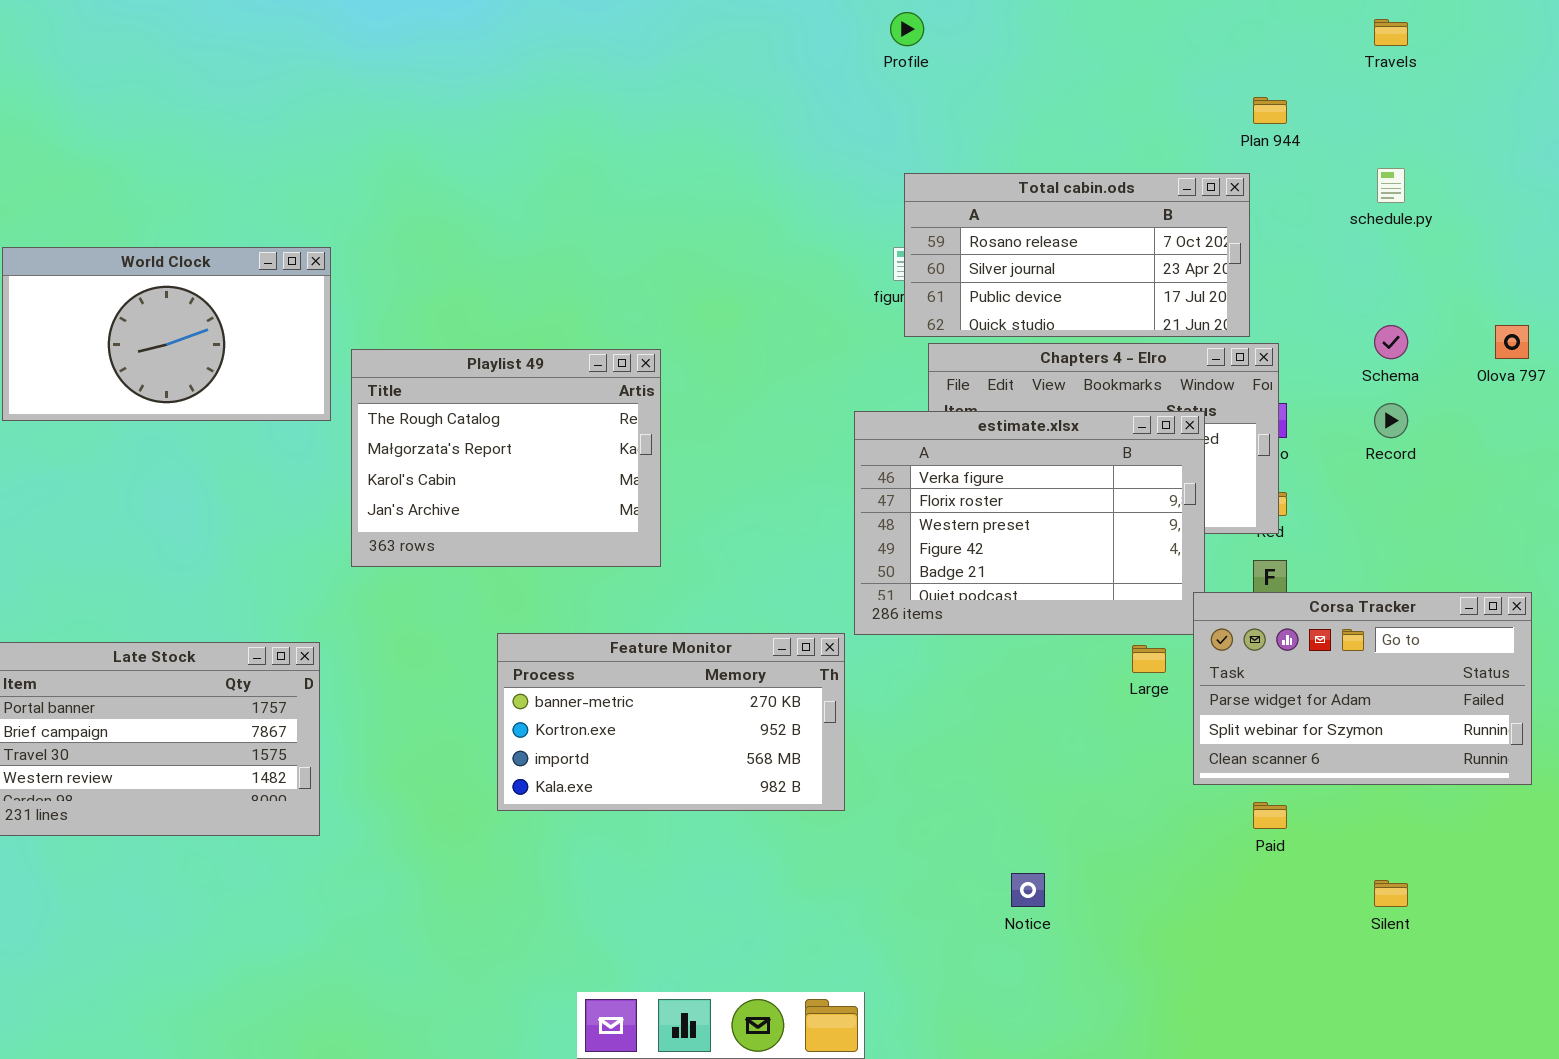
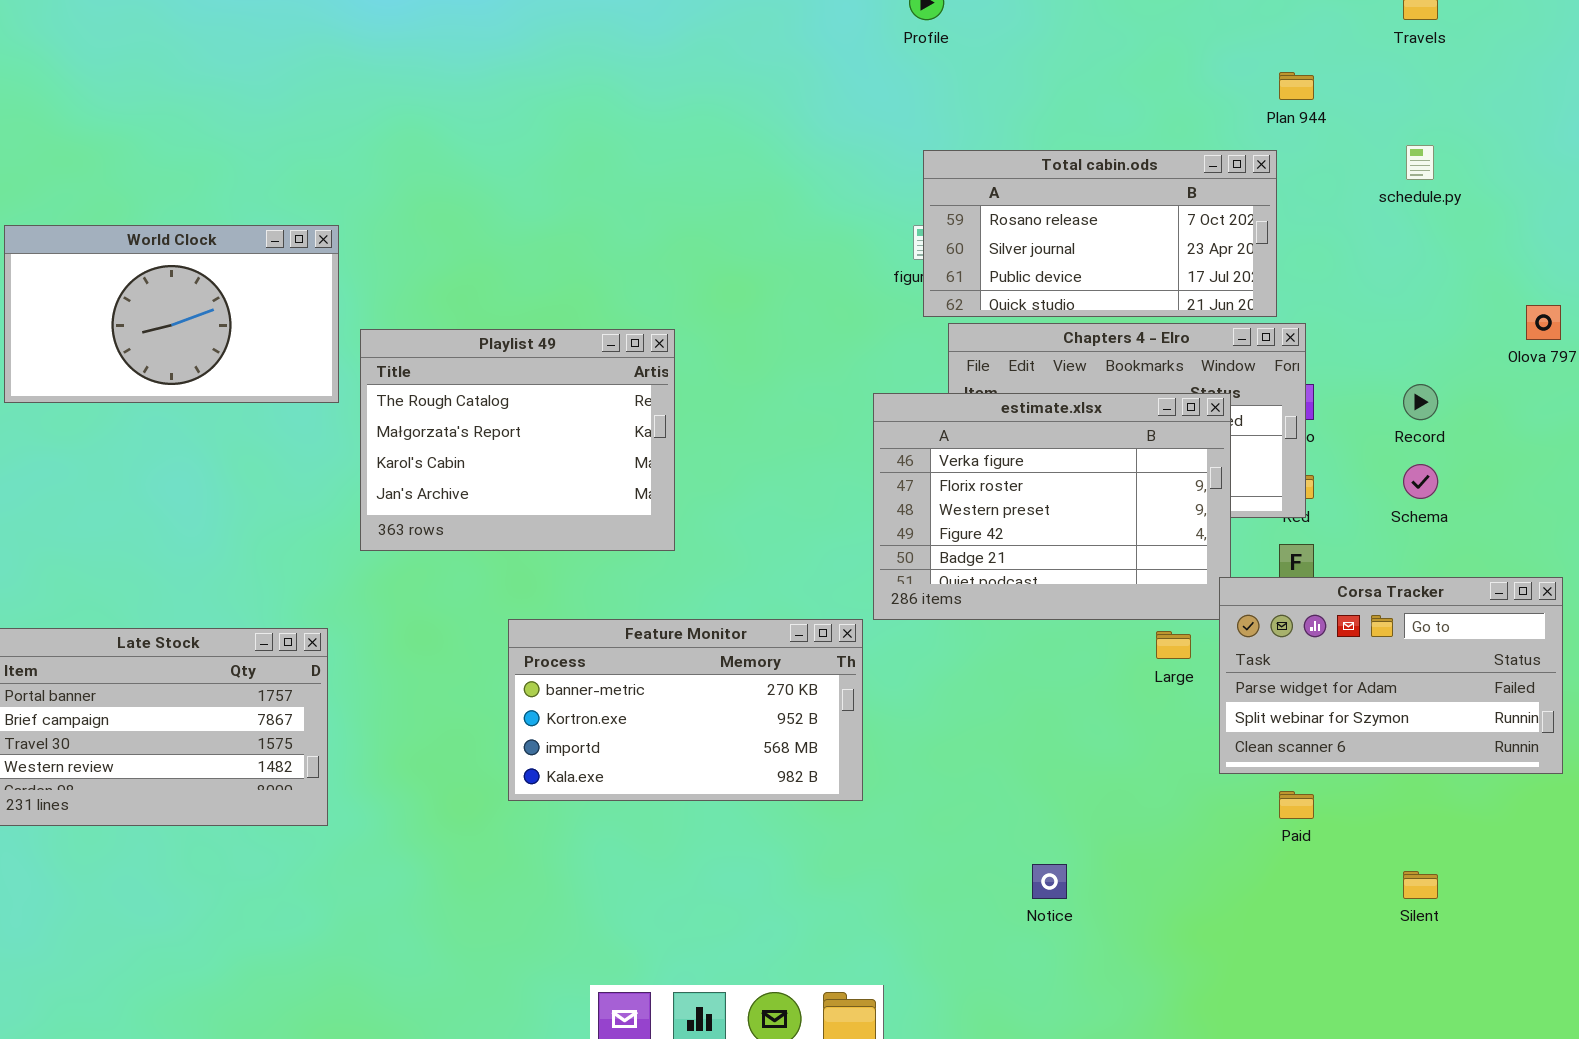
Schema: [1374,325,1408,359] -> [1403,464,1438,499], moved

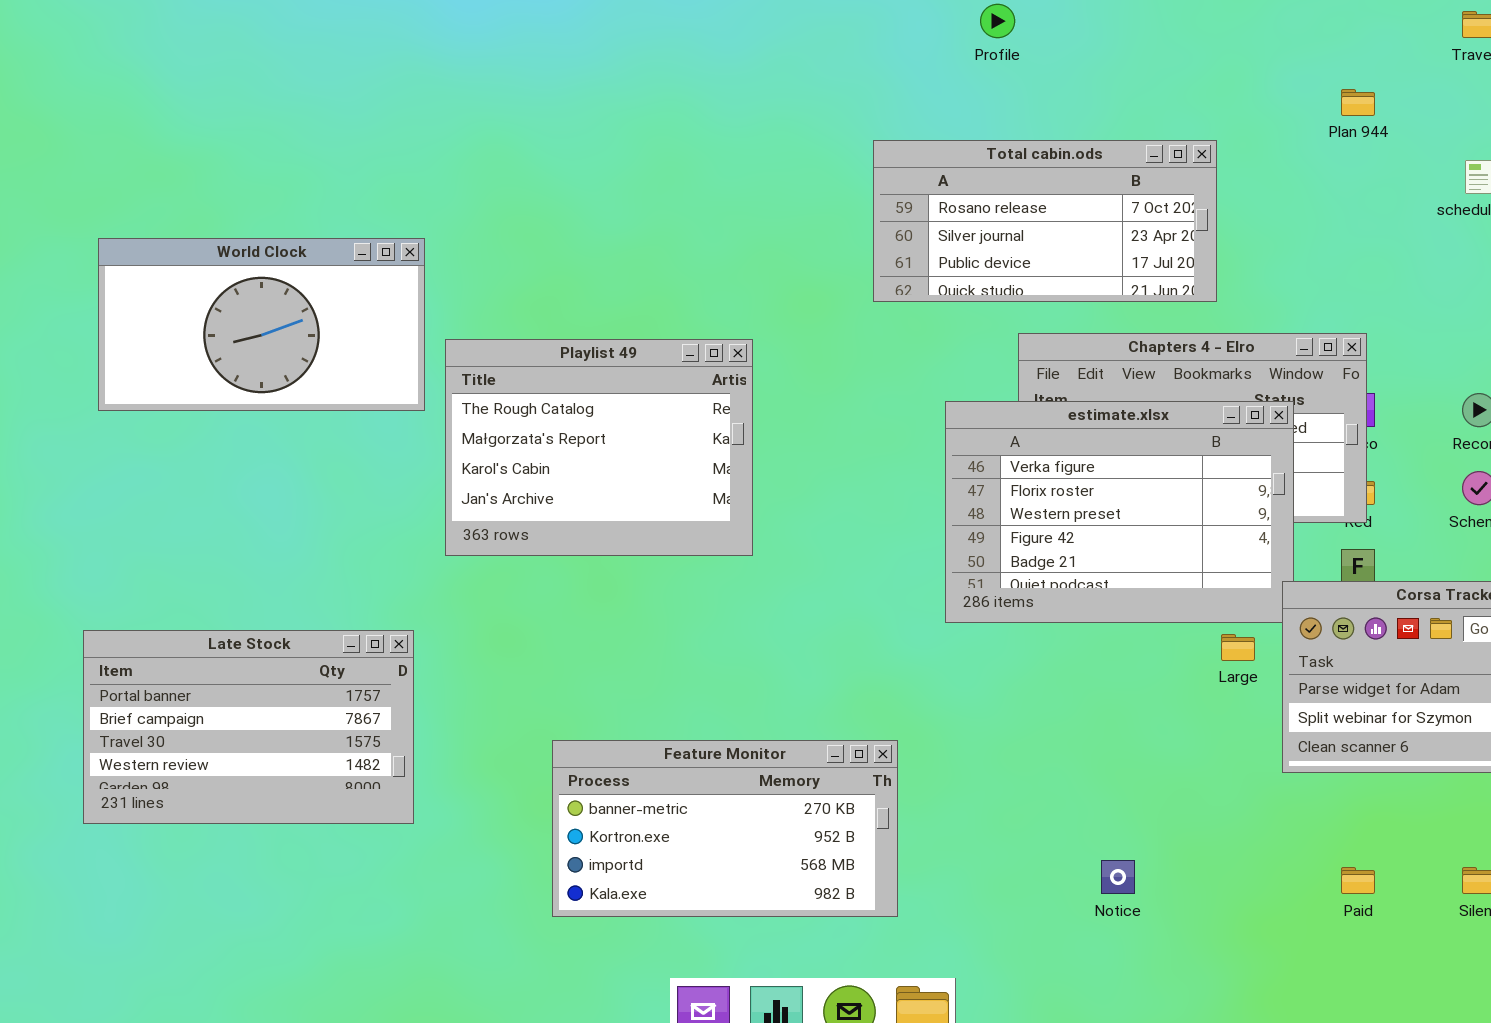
Total cabin.ods: [923,150,1277,317] -> [873,140,1217,302], moved
Feature Monitor: [508,619,863,801] -> [552,740,898,917], moved
Paid: [1279,791,1314,819] -> [1341,867,1375,894], moved

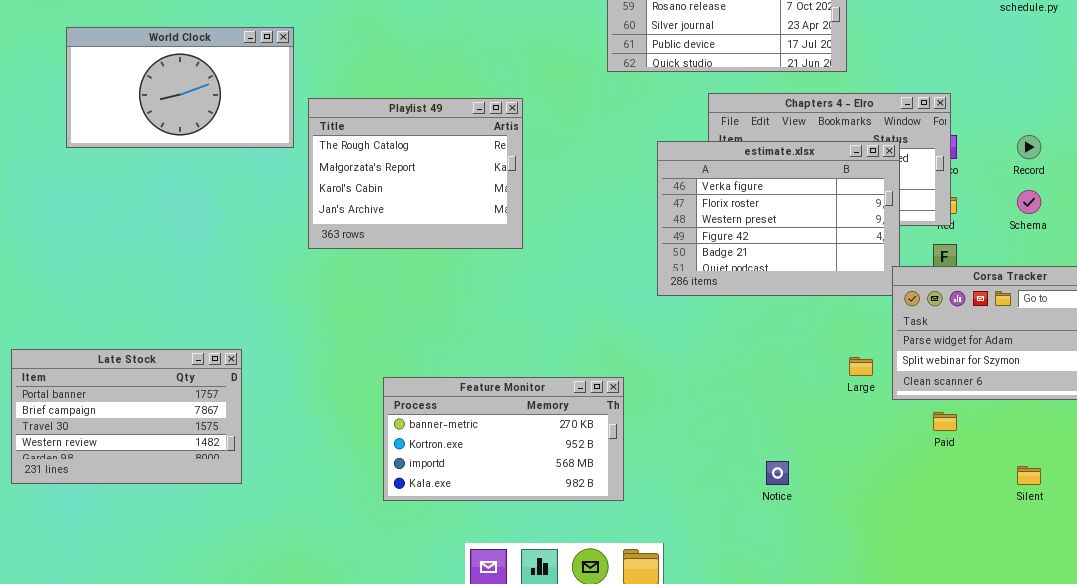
Late Stock: [83,630,414,824] -> [11,349,242,484], moved
Large: [1221,634,1255,661] -> [849,357,873,376], moved
Paid: [1341,867,1375,894] -> [933,412,957,431], moved

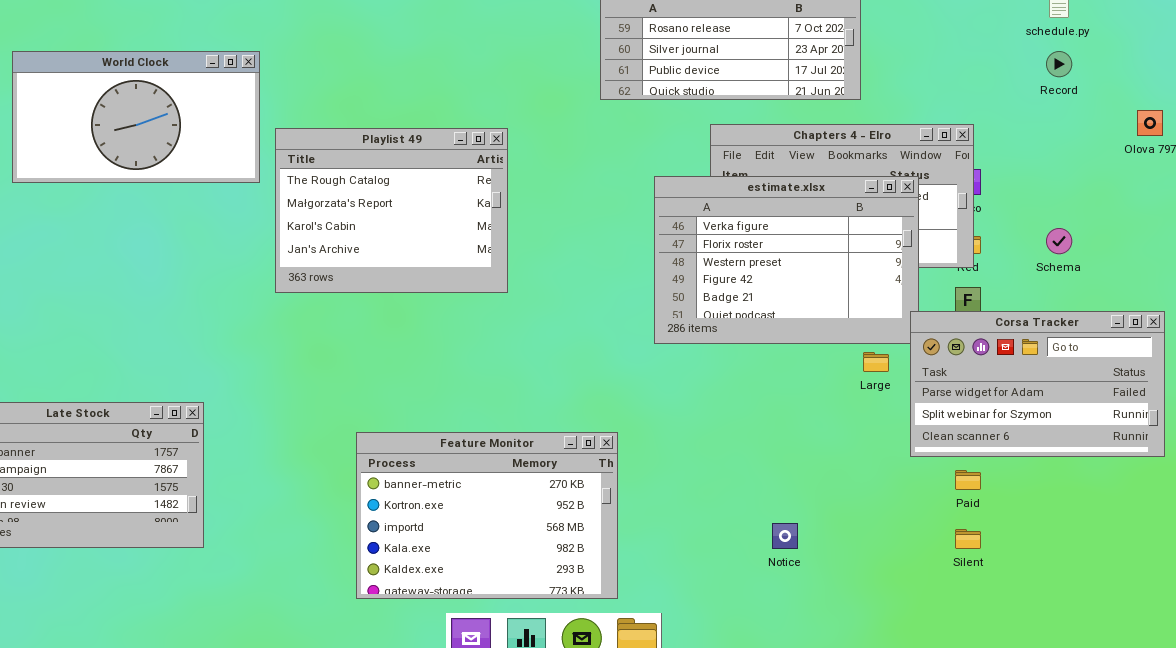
Record: [1017,135,1041,159] -> [1046,51,1072,77], moved
Large: [849,357,873,376] -> [863,352,889,372], moved
Feature Monitor: [383,377,624,501] -> [356,432,618,599], resized
Silent: [1017,466,1041,485] -> [955,529,981,549], moved

